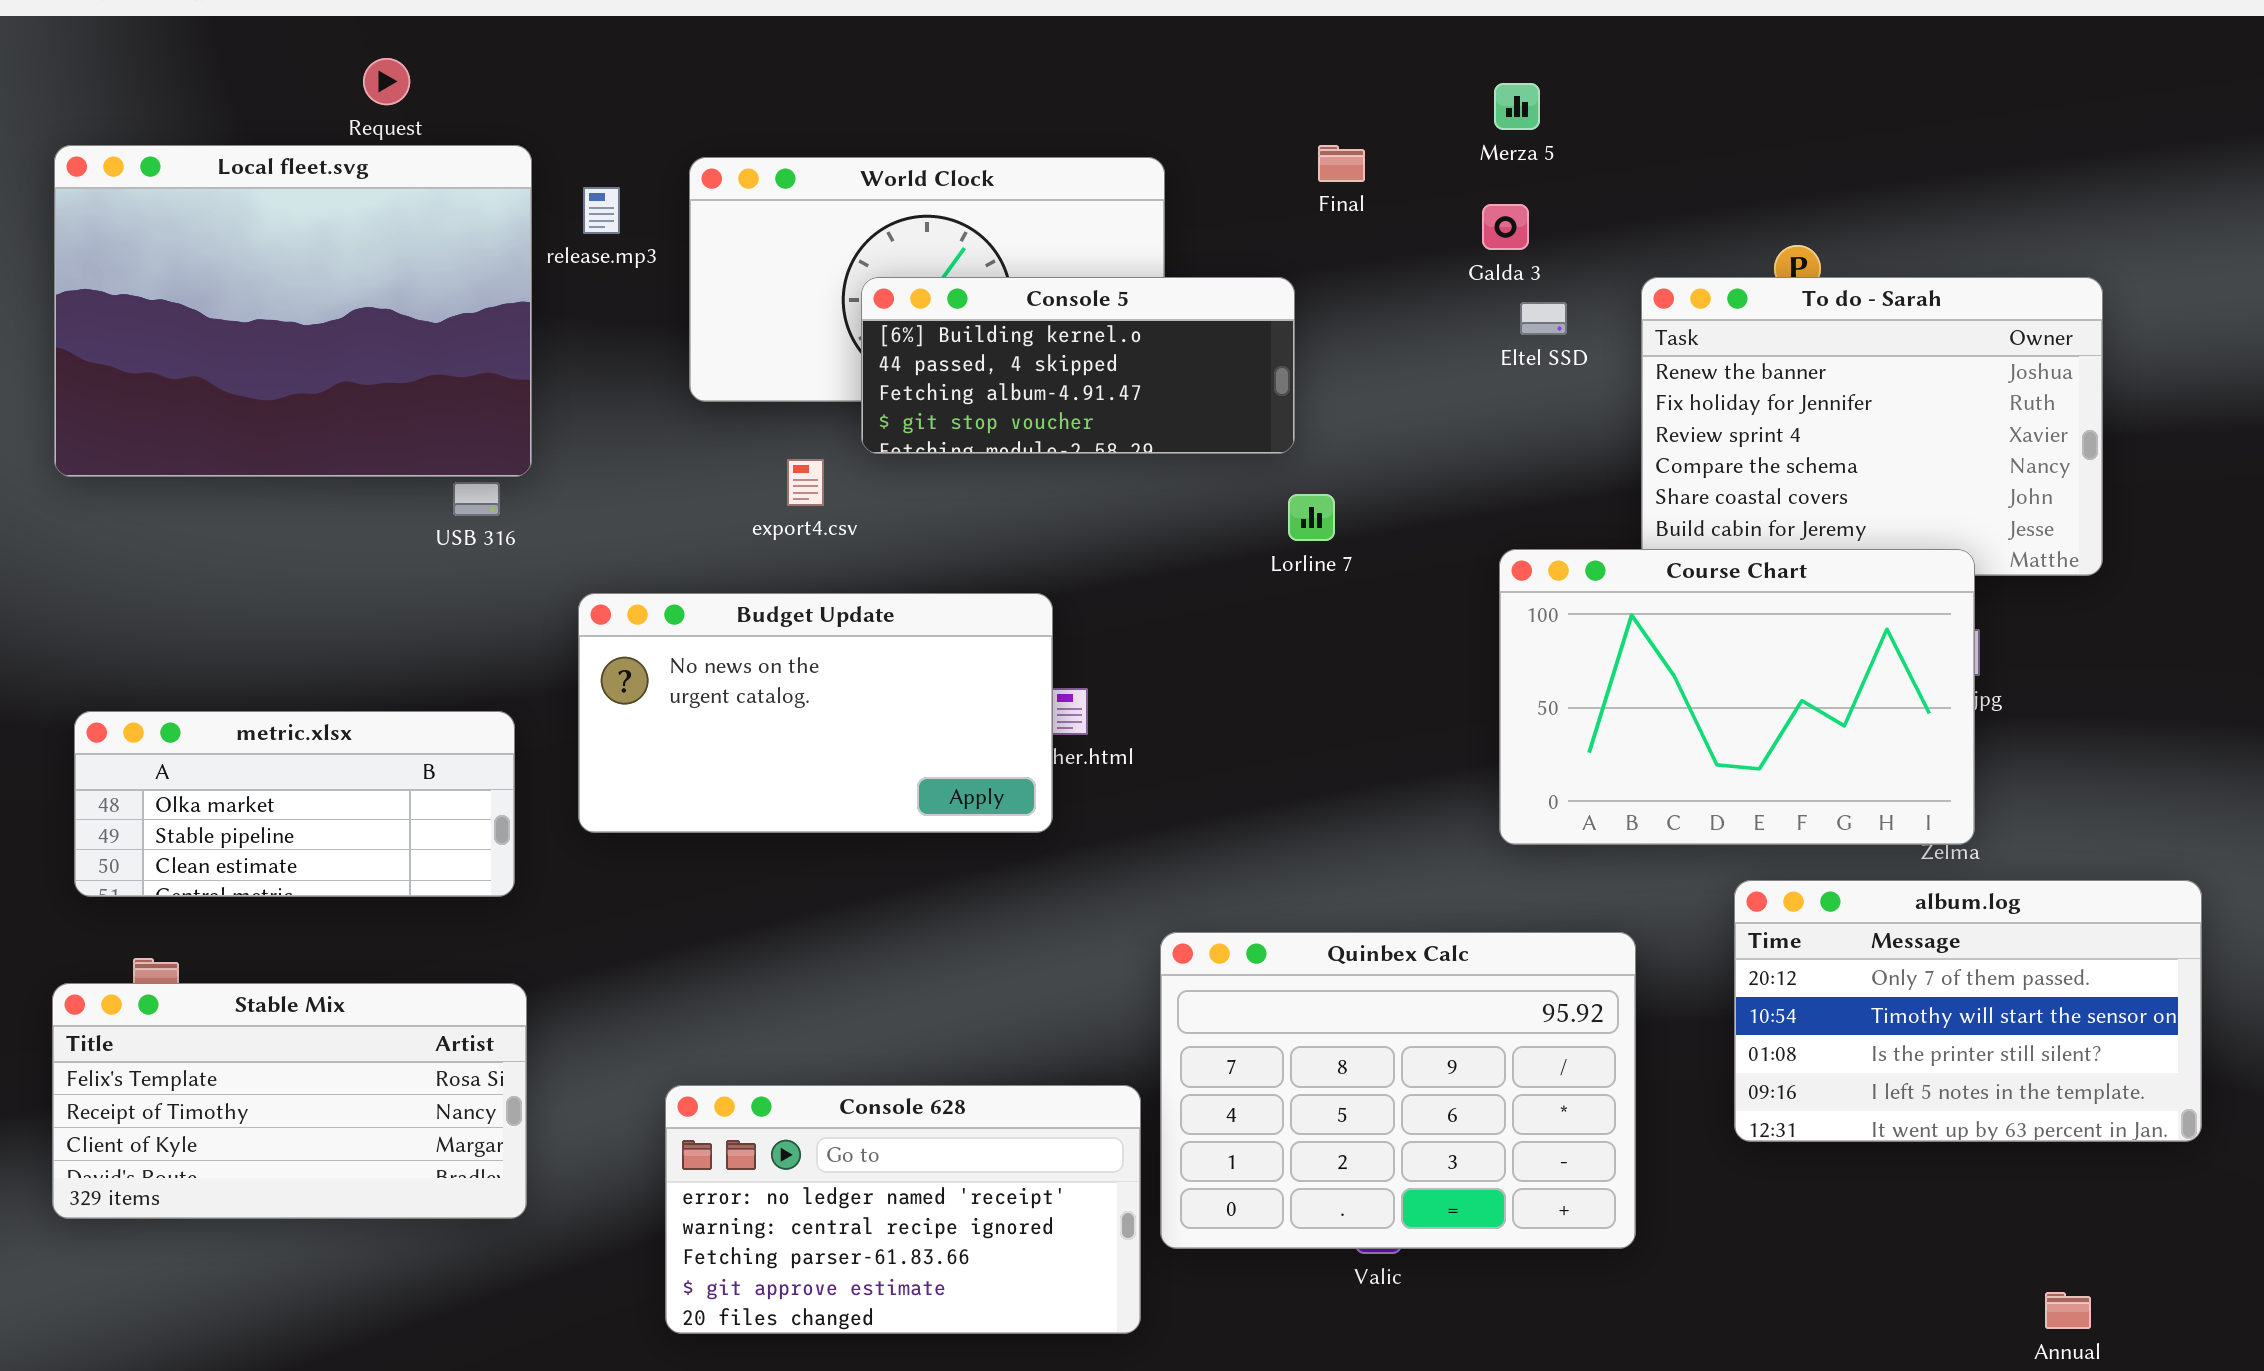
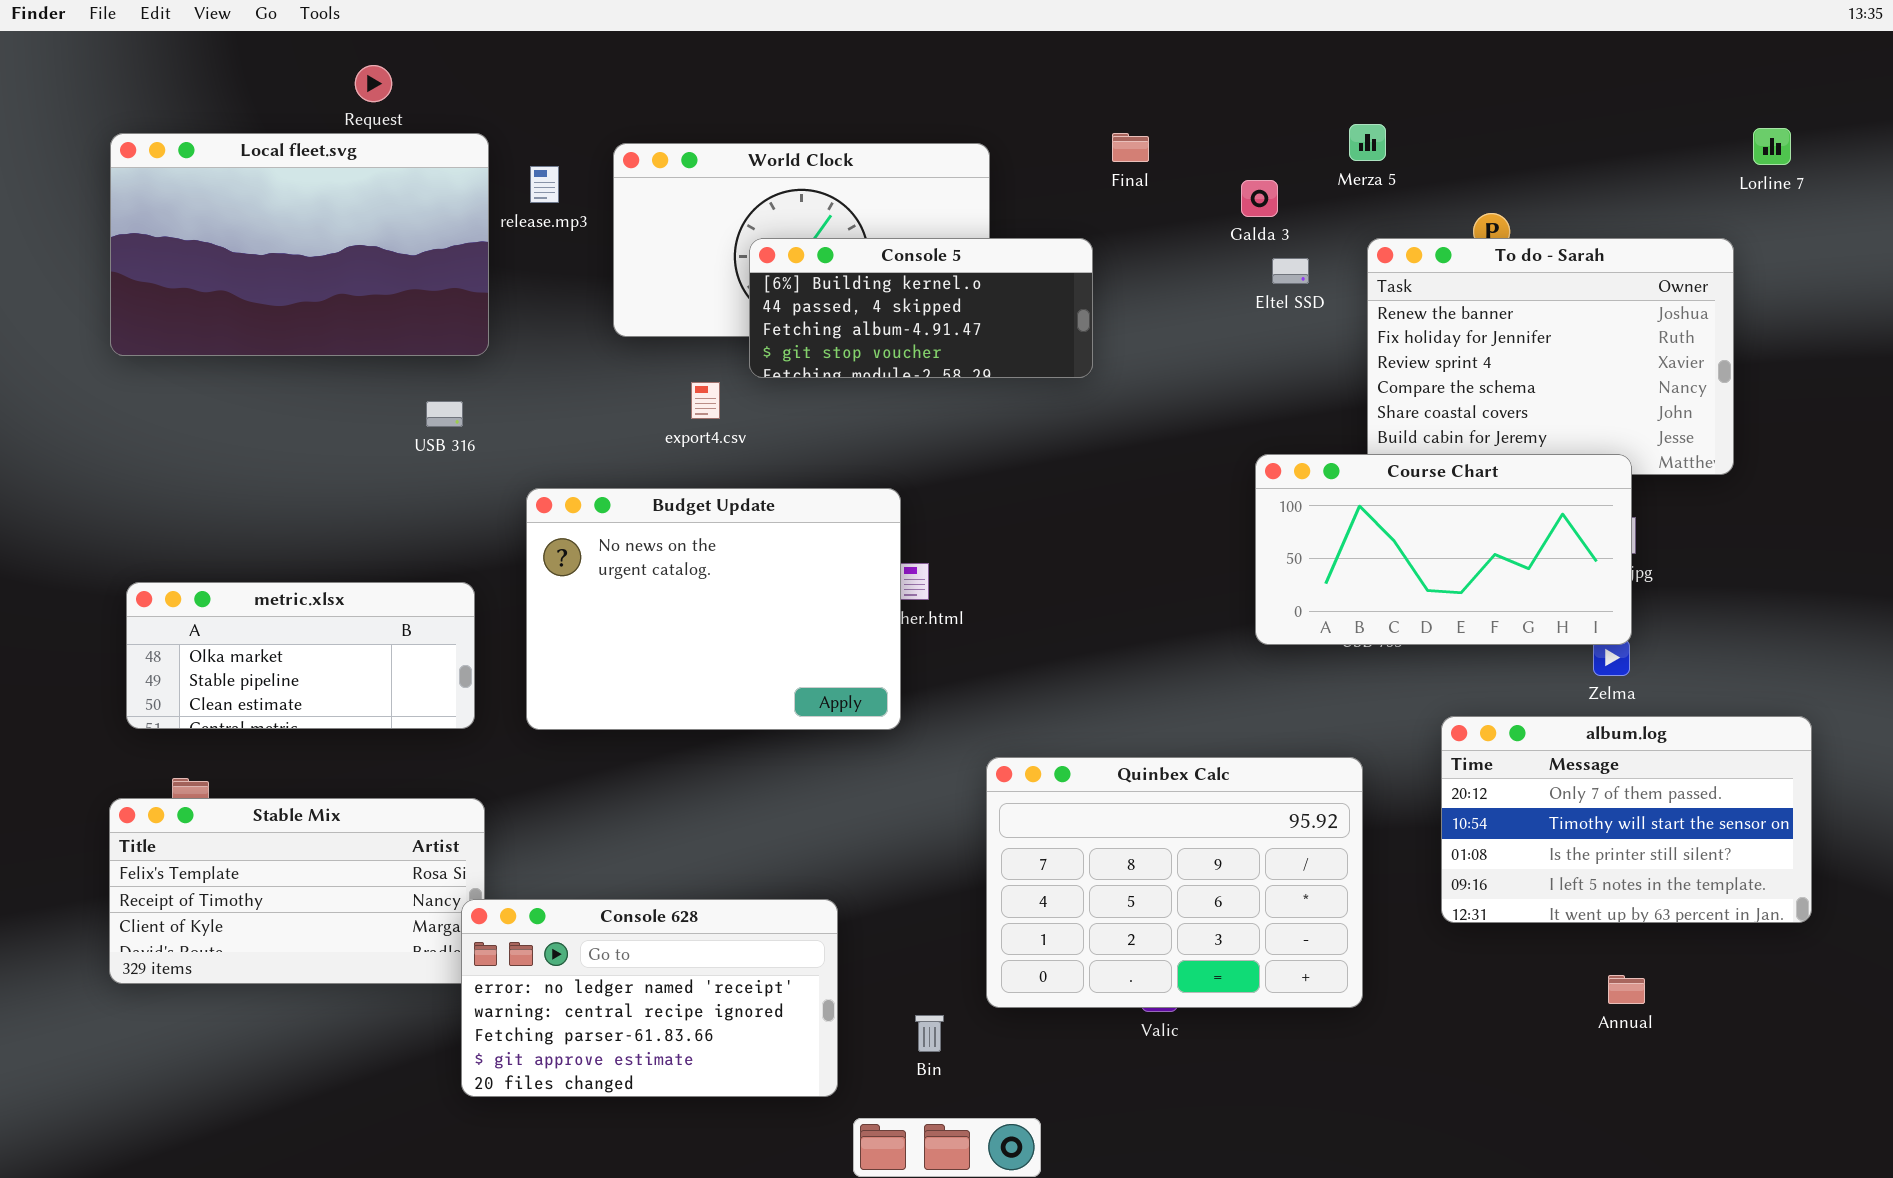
Merza 5: [1494,83,1540,130] -> [1349,124,1386,161], moved
Local fleet.svg: [54,145,532,477] -> [110,133,489,356], resized
Lorline 7: [1288,494,1335,541] -> [1753,128,1791,165], moved
Course Chart: [1499,549,1975,845] -> [1255,454,1632,645], resized
Budget Update: [578,593,1053,833] -> [526,488,901,730], resized
Console 628: [665,1085,1141,1334] -> [461,899,838,1097], moved
Annual: [2045,1292,2091,1329] -> [1608,975,1645,1004], moved

